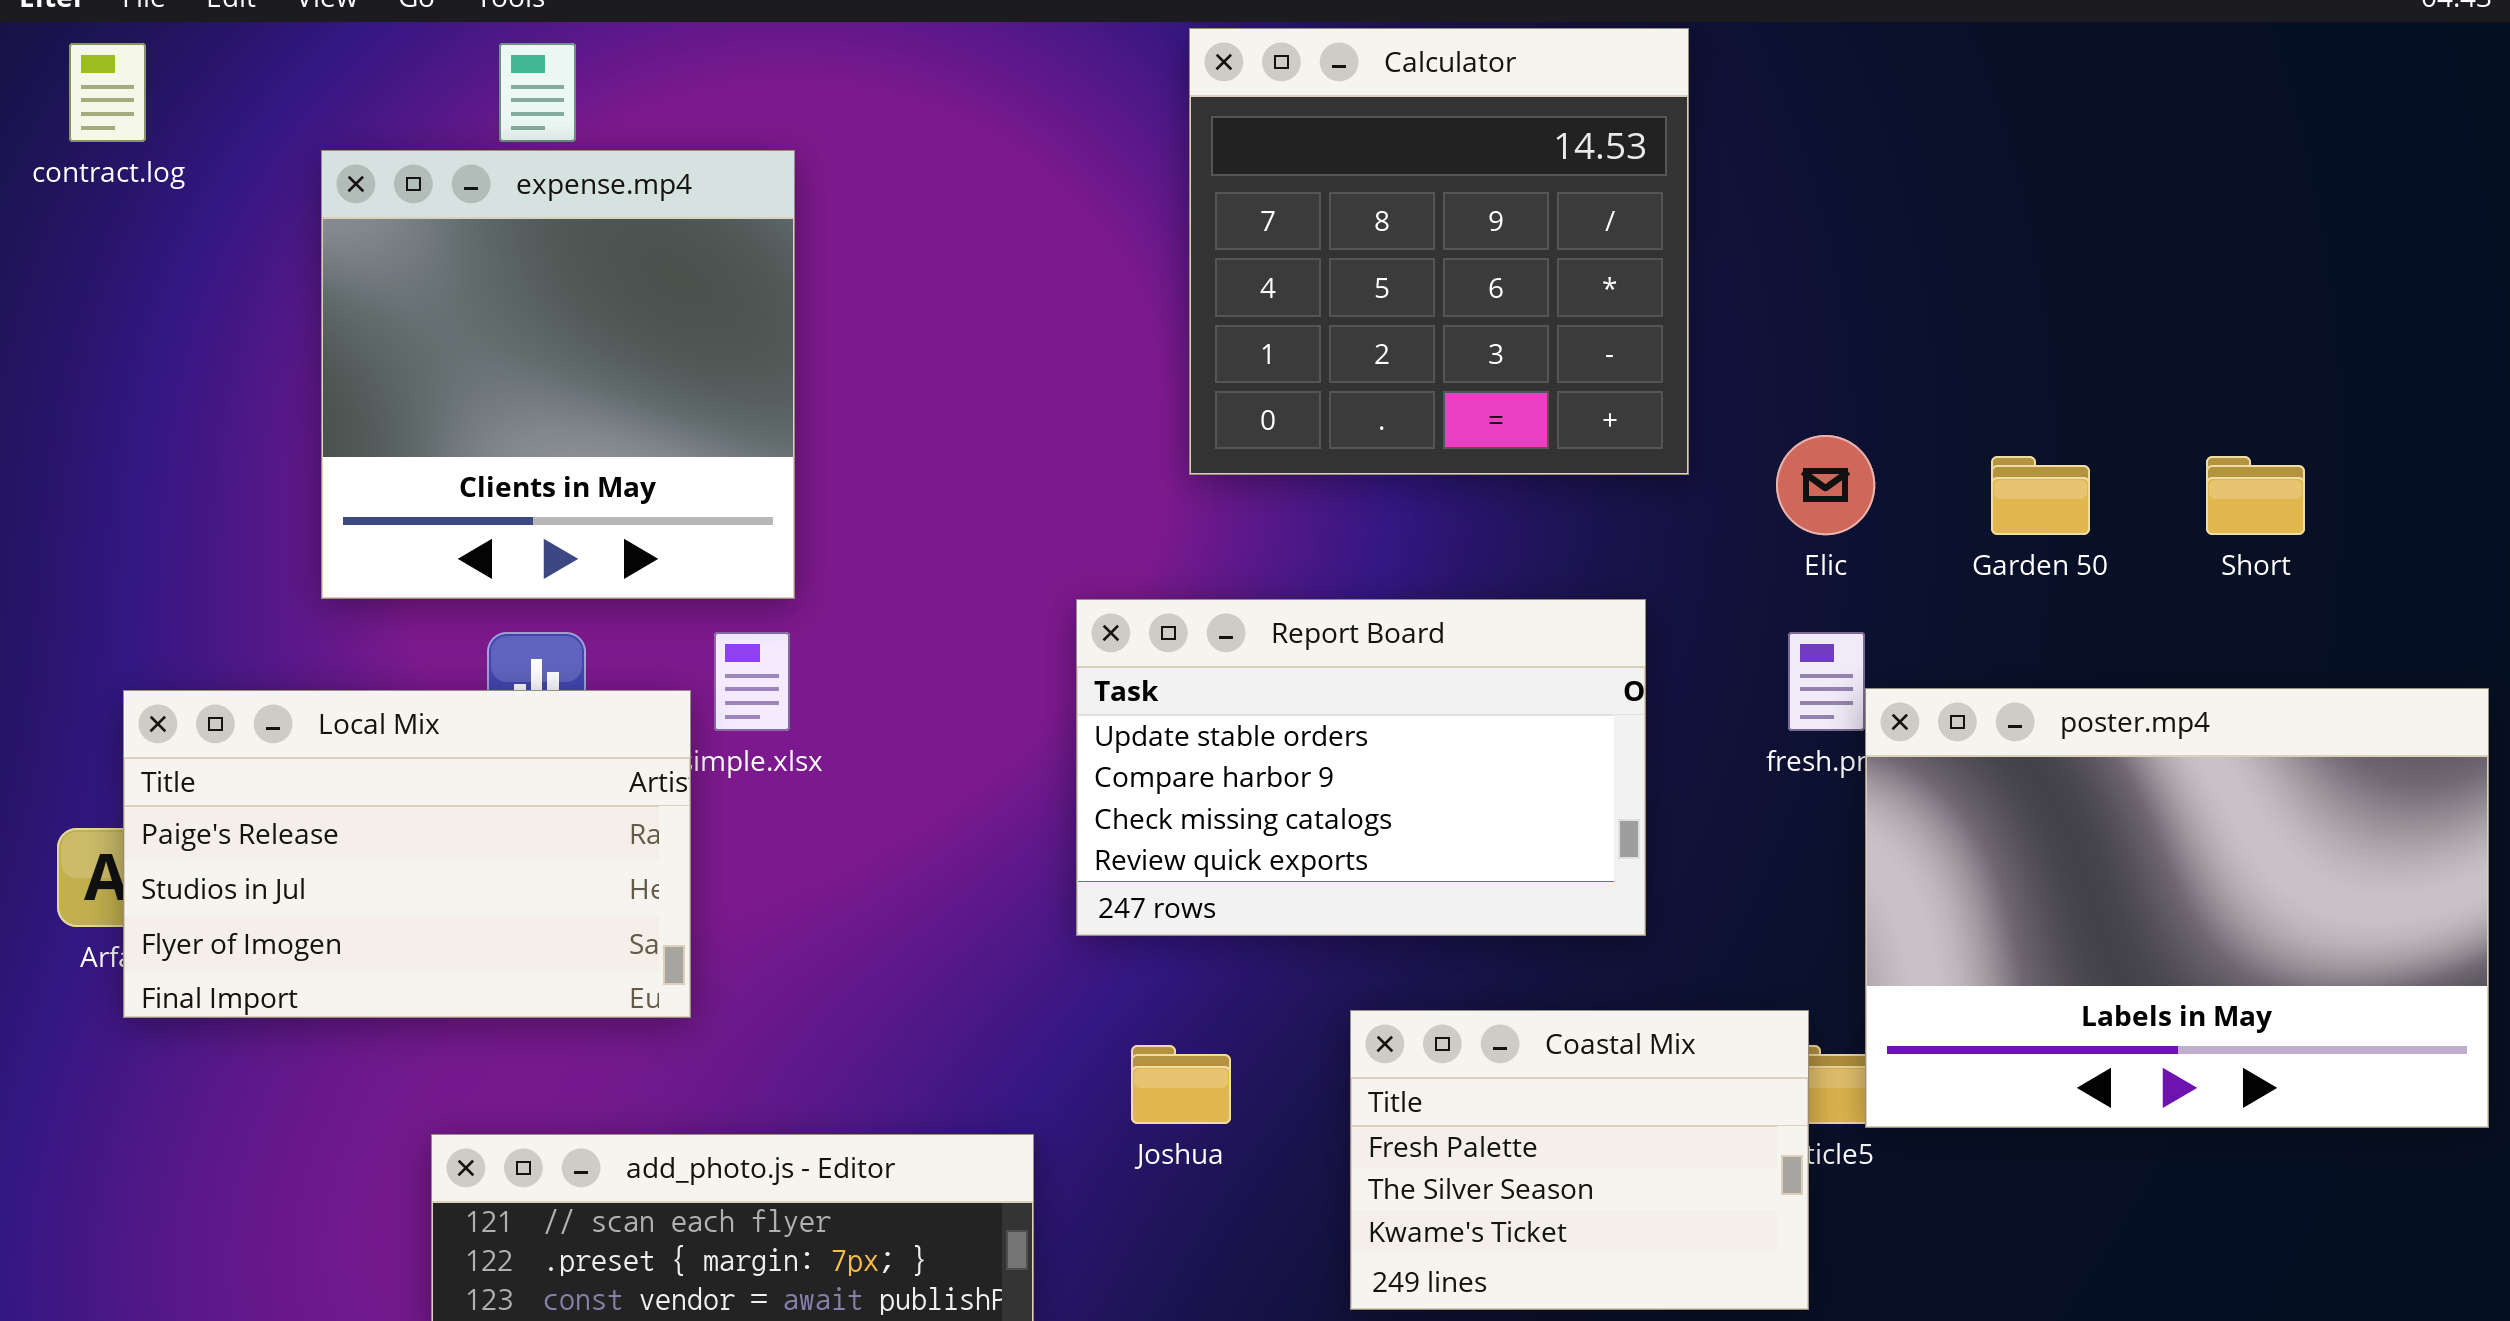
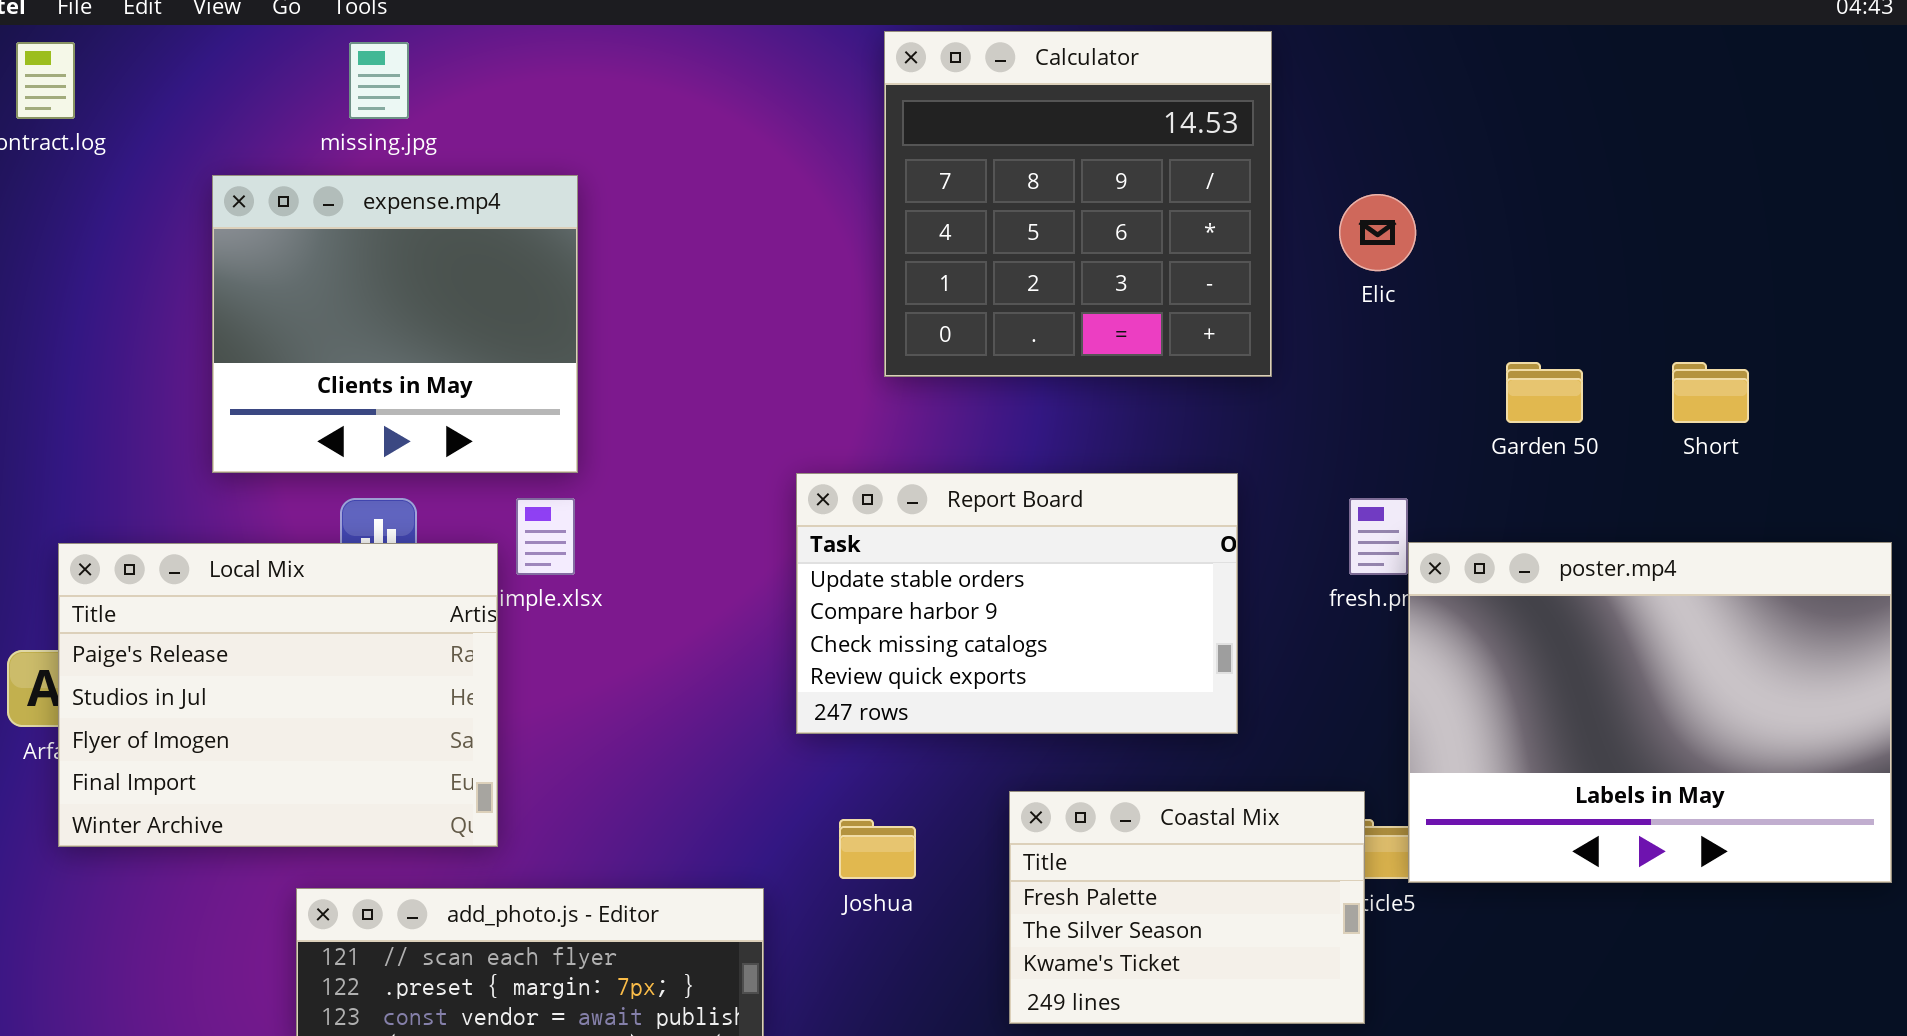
expense.mp4: [321,150,795,599] -> [212,175,578,473], resized
Elic: [1776,435,1875,535] -> [1339,194,1416,271], moved
Local Mix: [123,690,691,1018] -> [58,543,498,847], resized

